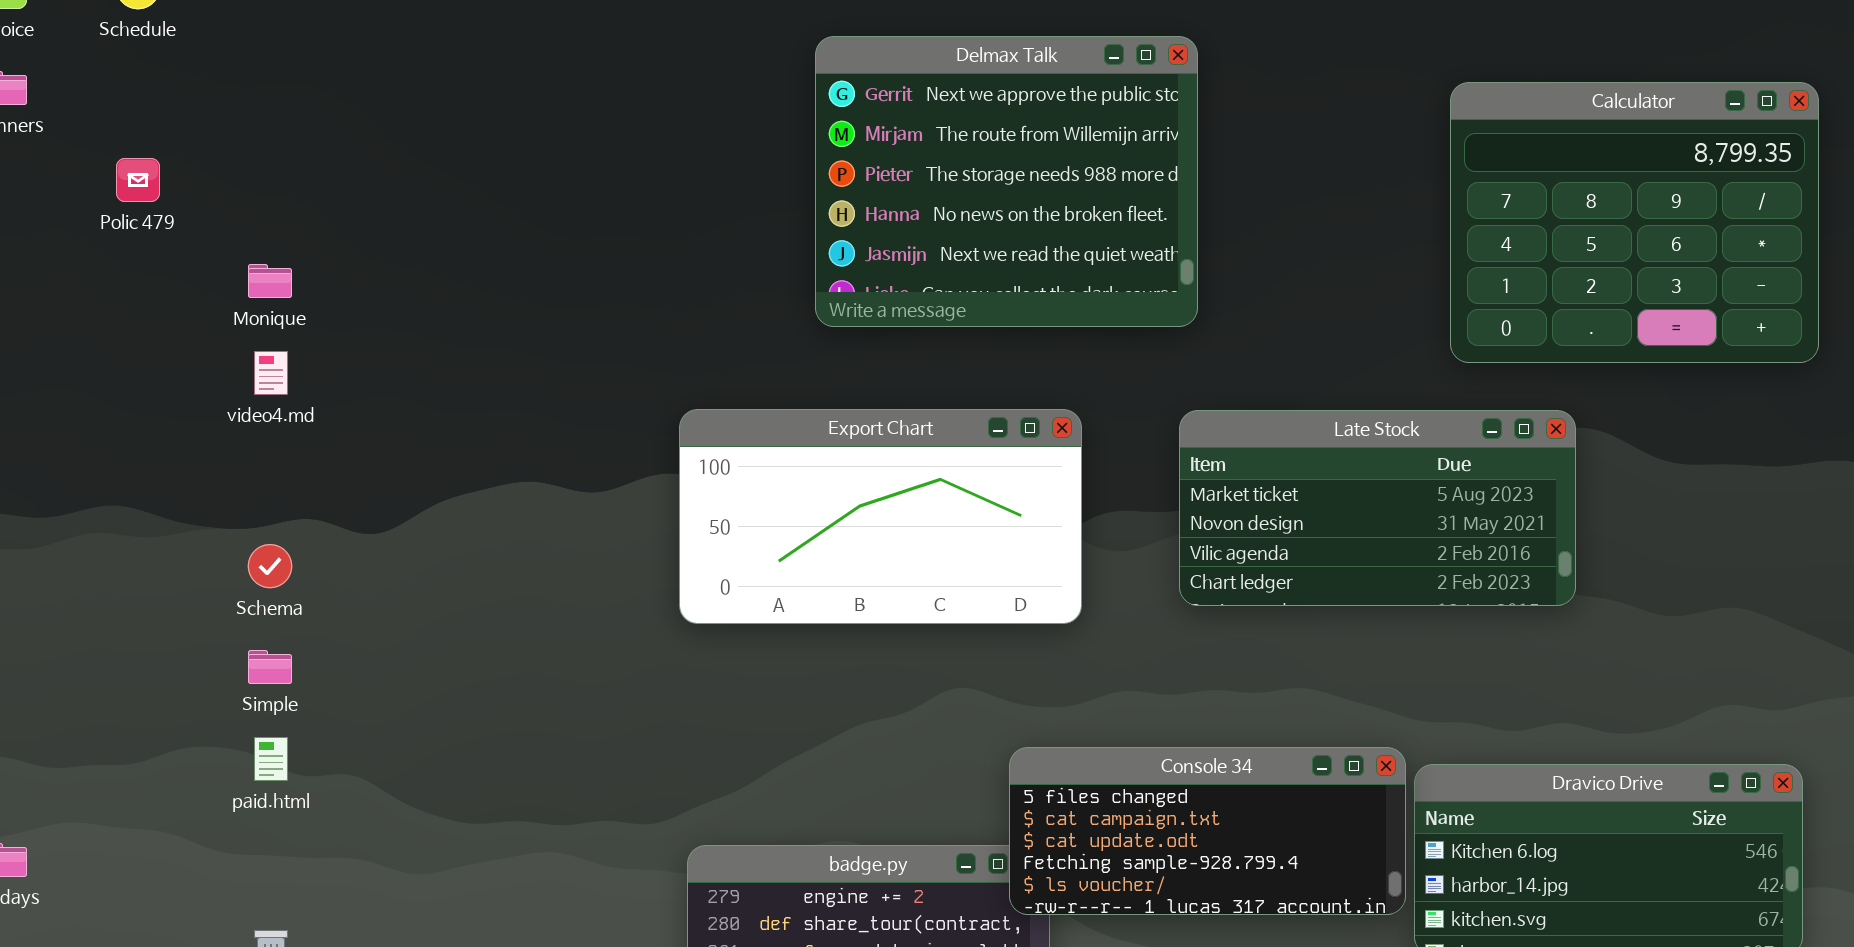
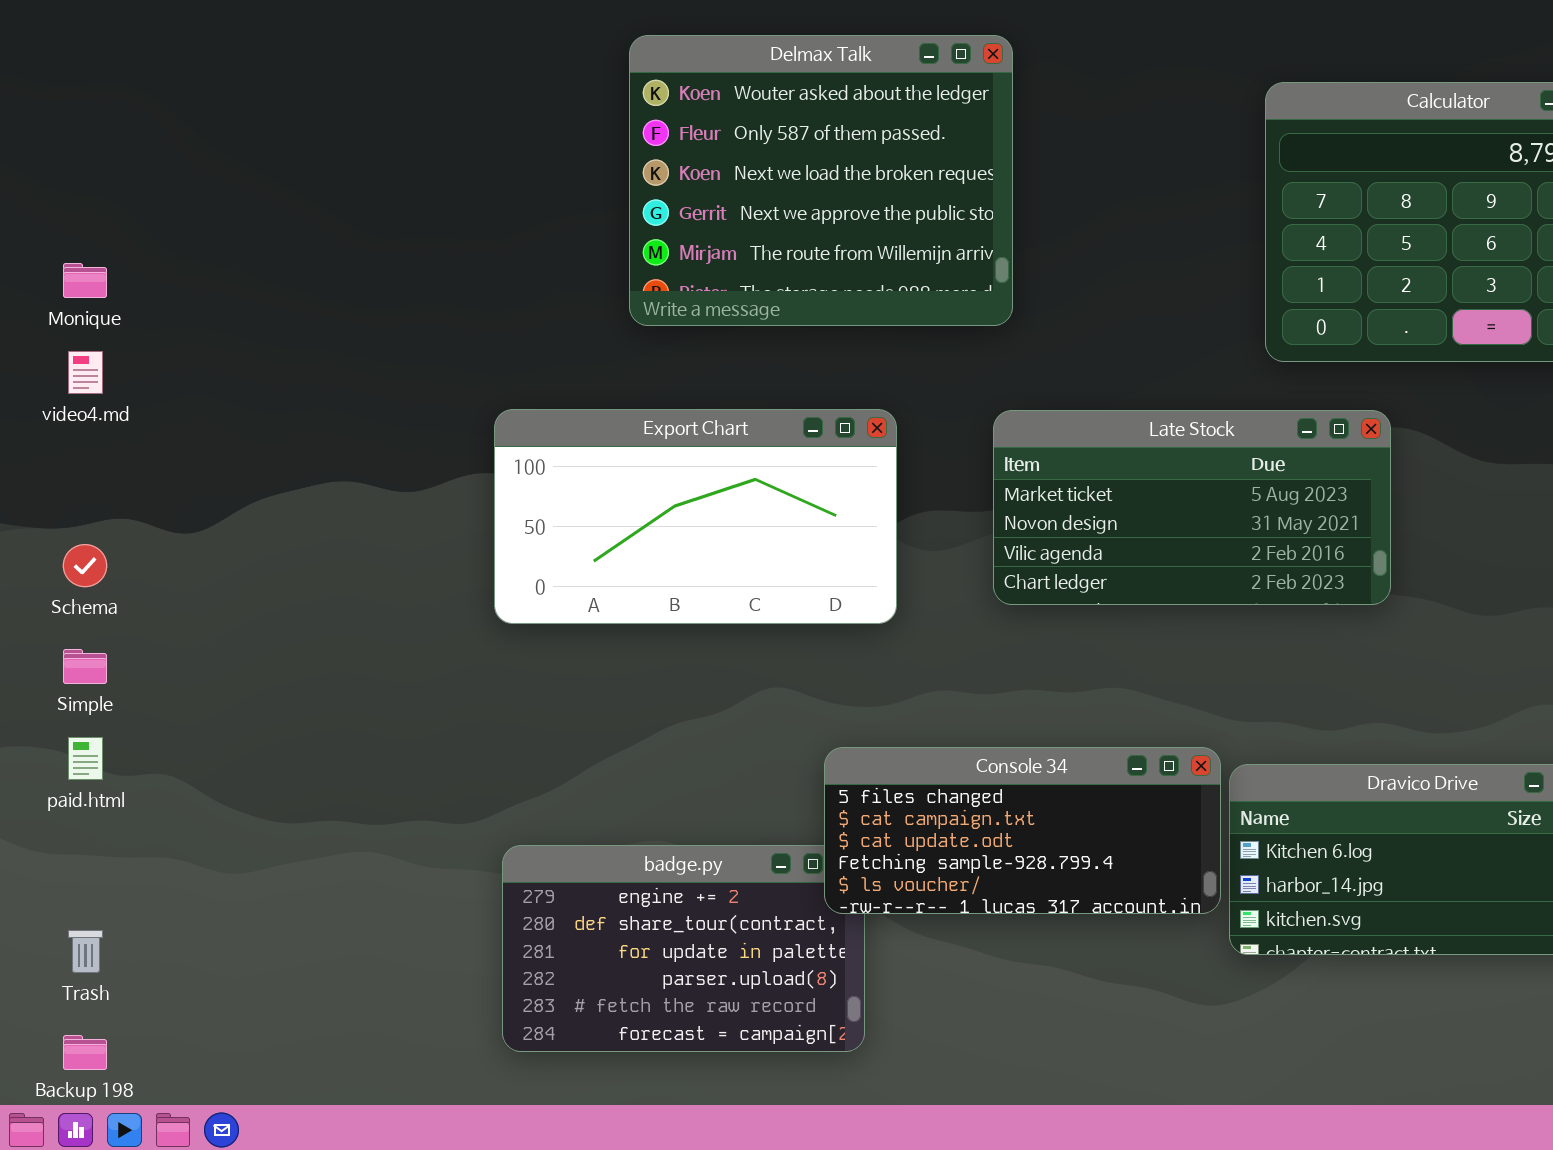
Delmax Talk: [815,36,1198,327] -> [629,35,1013,326], scrolled up 3 rows

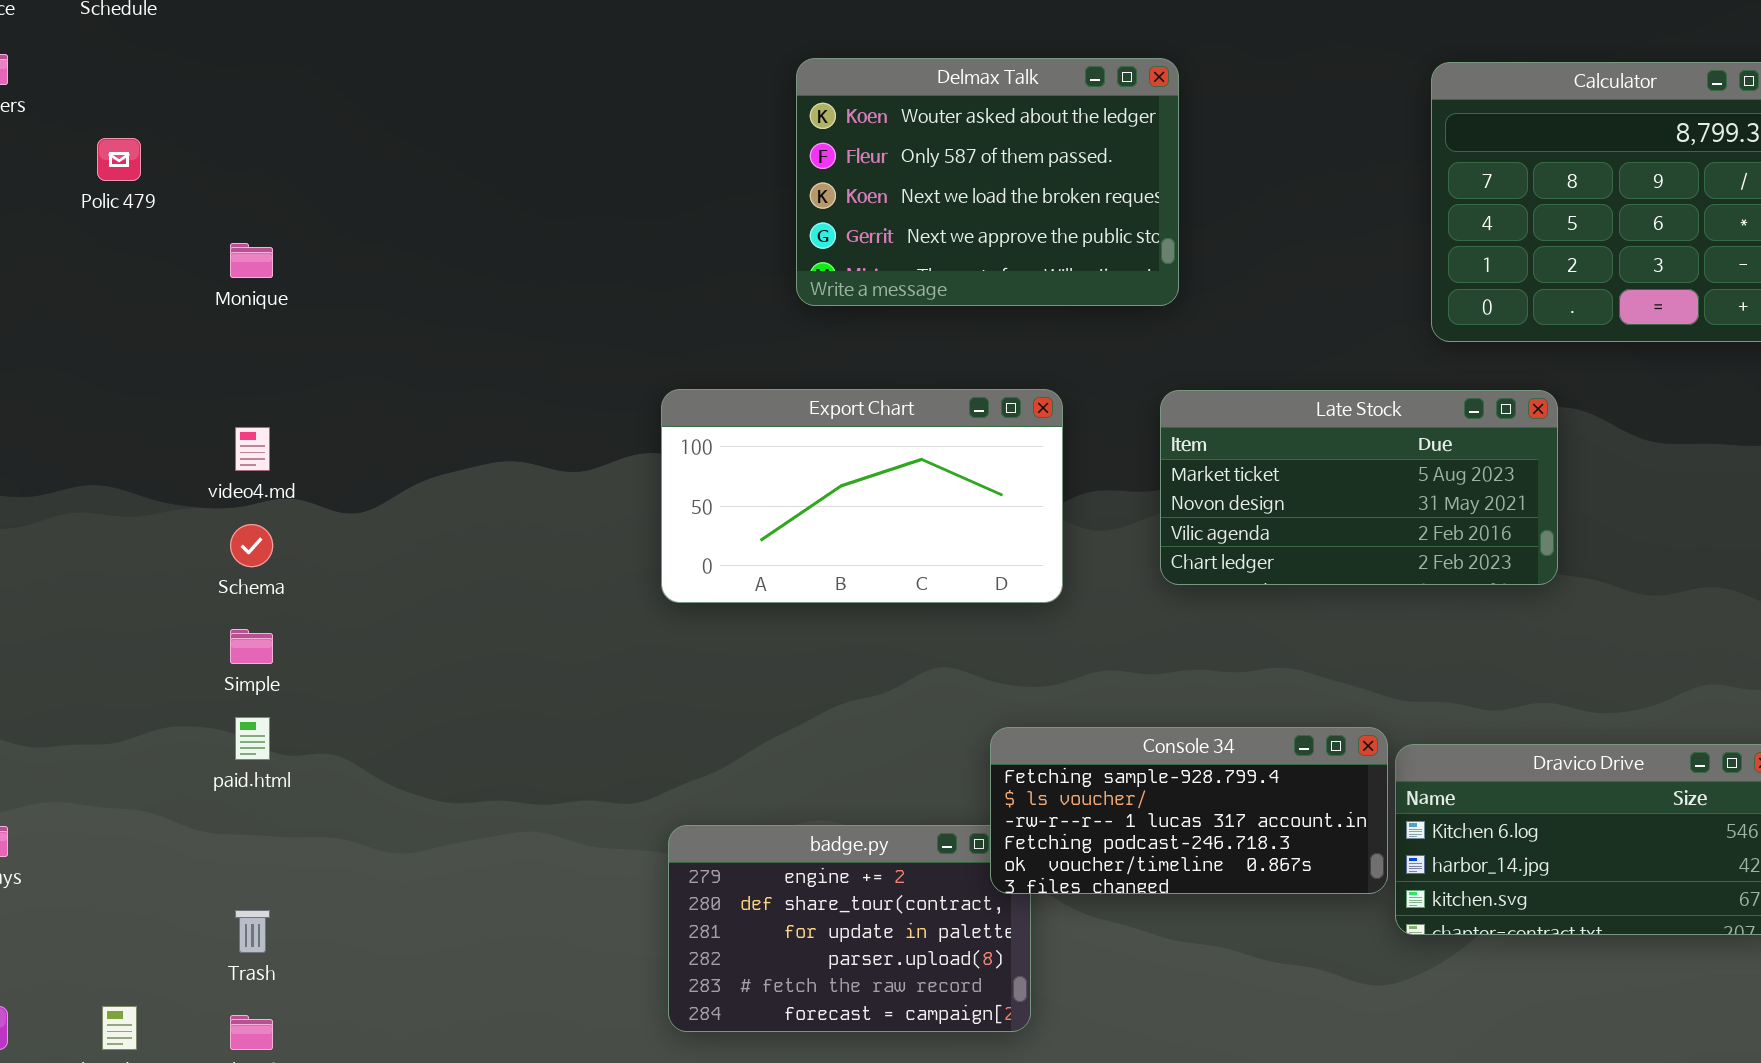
Delmax Talk: [629,35,1013,326] -> [796,58,1179,306], resized
video4.md: [68,351,103,394] -> [235,427,270,471], moved
Console 34: [824,747,1221,914] -> [990,727,1388,894], scrolled down 3 rows

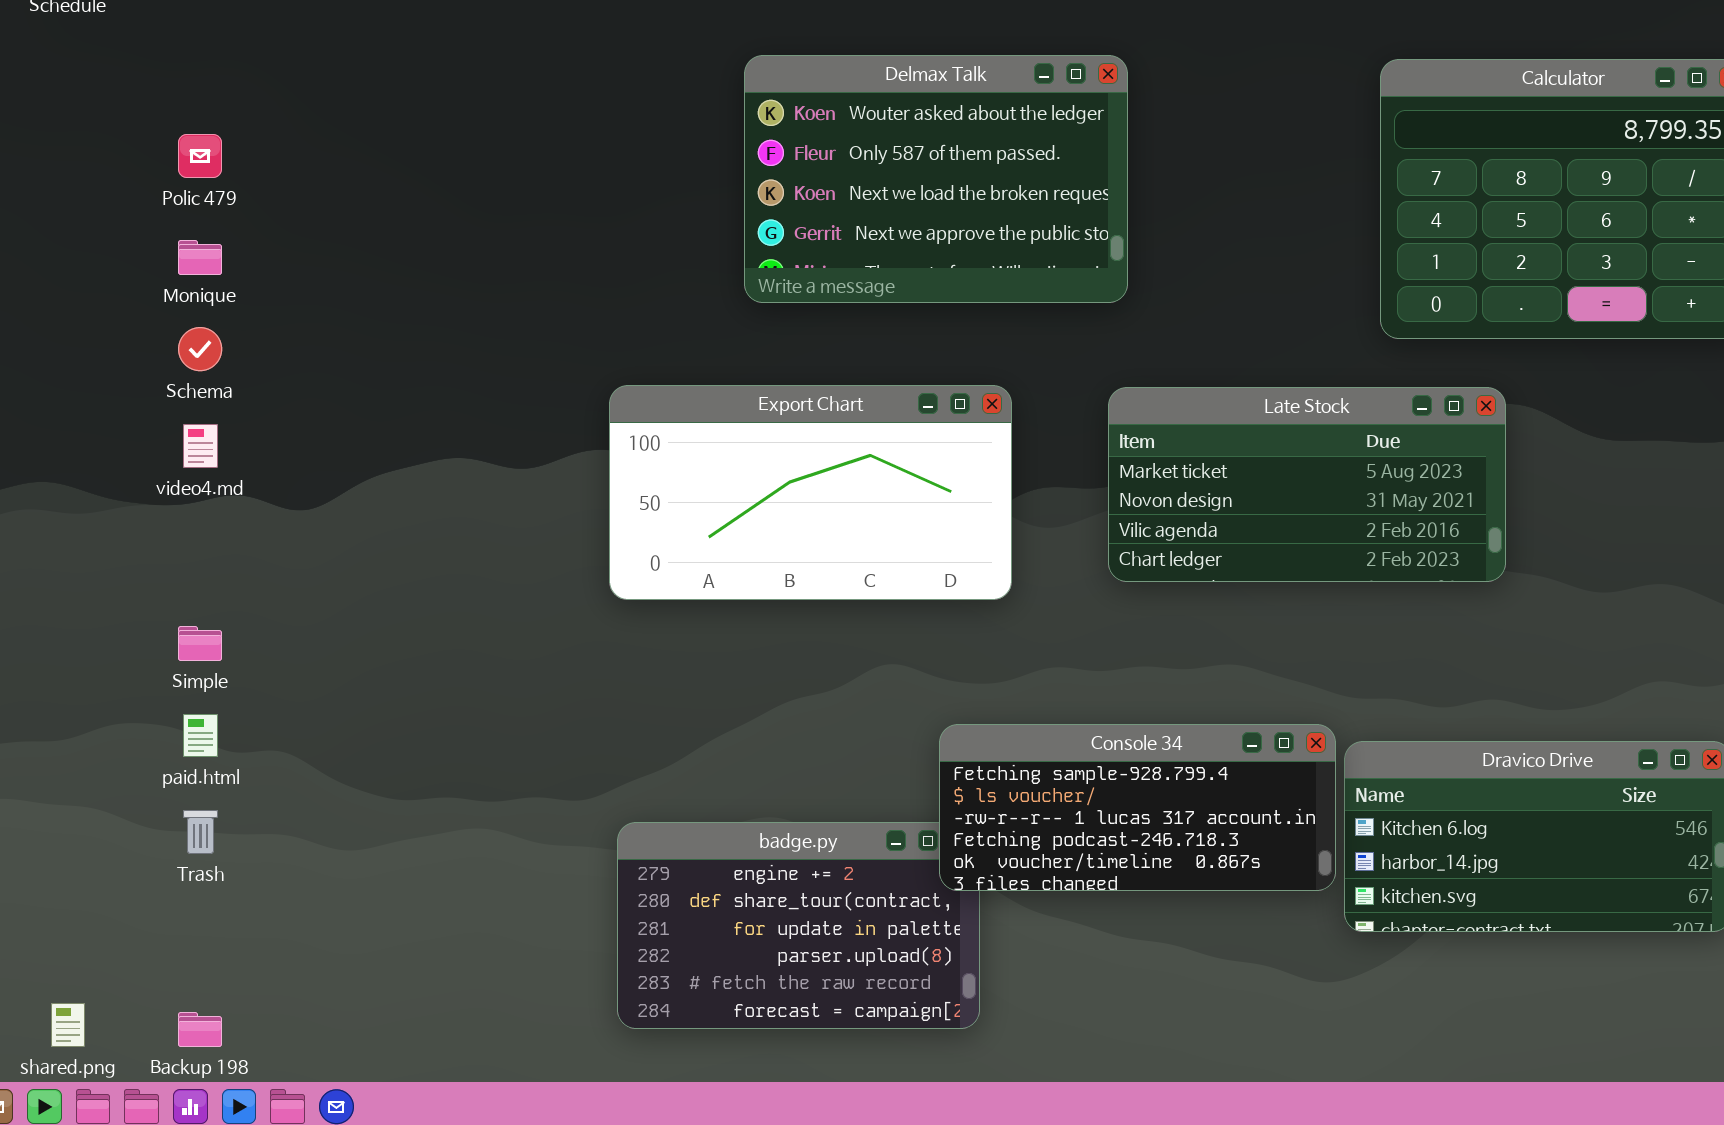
Polic 479: [97,138,141,181] -> [178,134,222,178], moved
Schema: [230,524,273,567] -> [178,327,222,371], moved
Trash: [235,910,270,953] -> [183,810,218,854], moved

